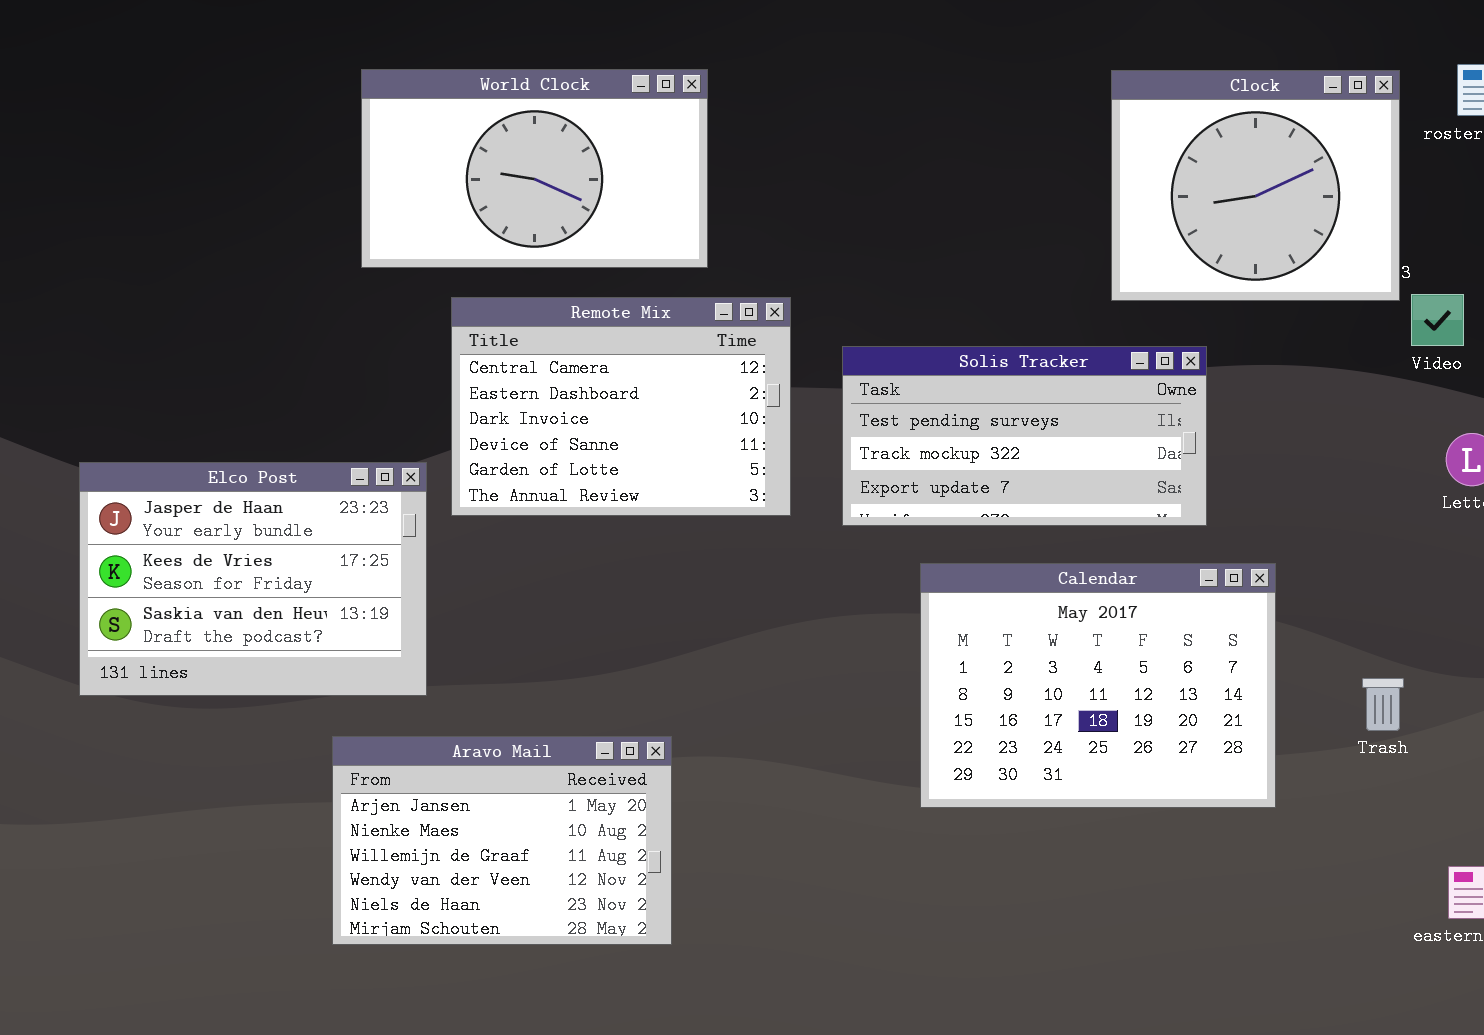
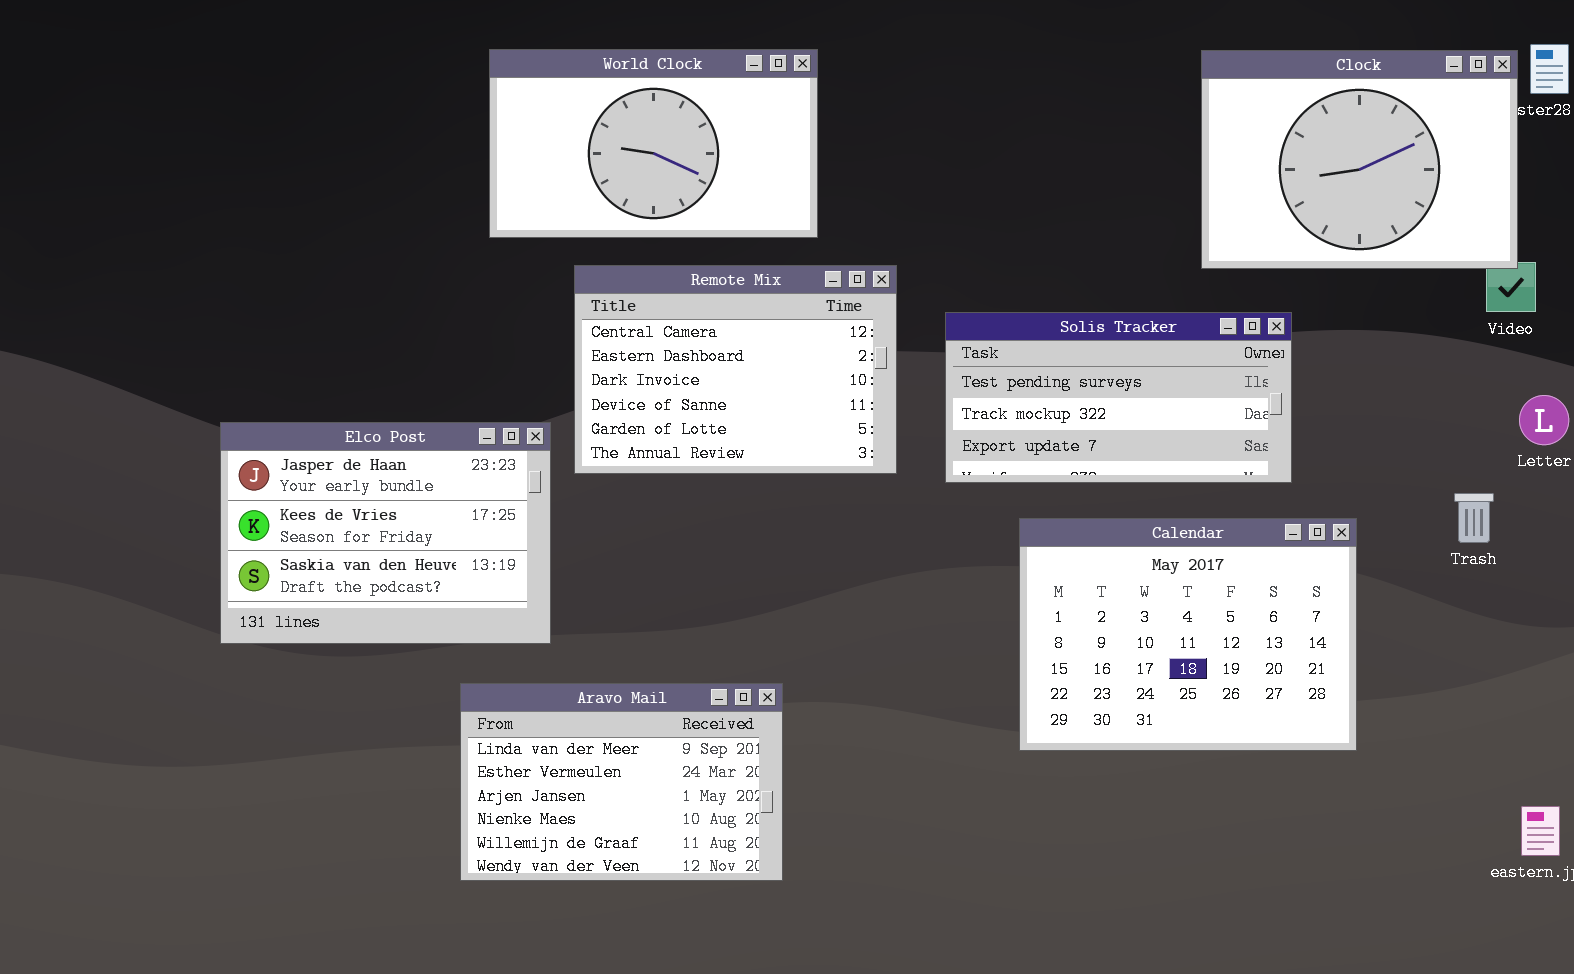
Clock: [1111,70,1400,301] -> [1201,50,1518,269], resized
Trash: [1362,678,1404,731] -> [1454,493,1494,543], moved
Aravo Mail: [332,736,672,945] -> [460,683,783,881], scrolled up 2 rows

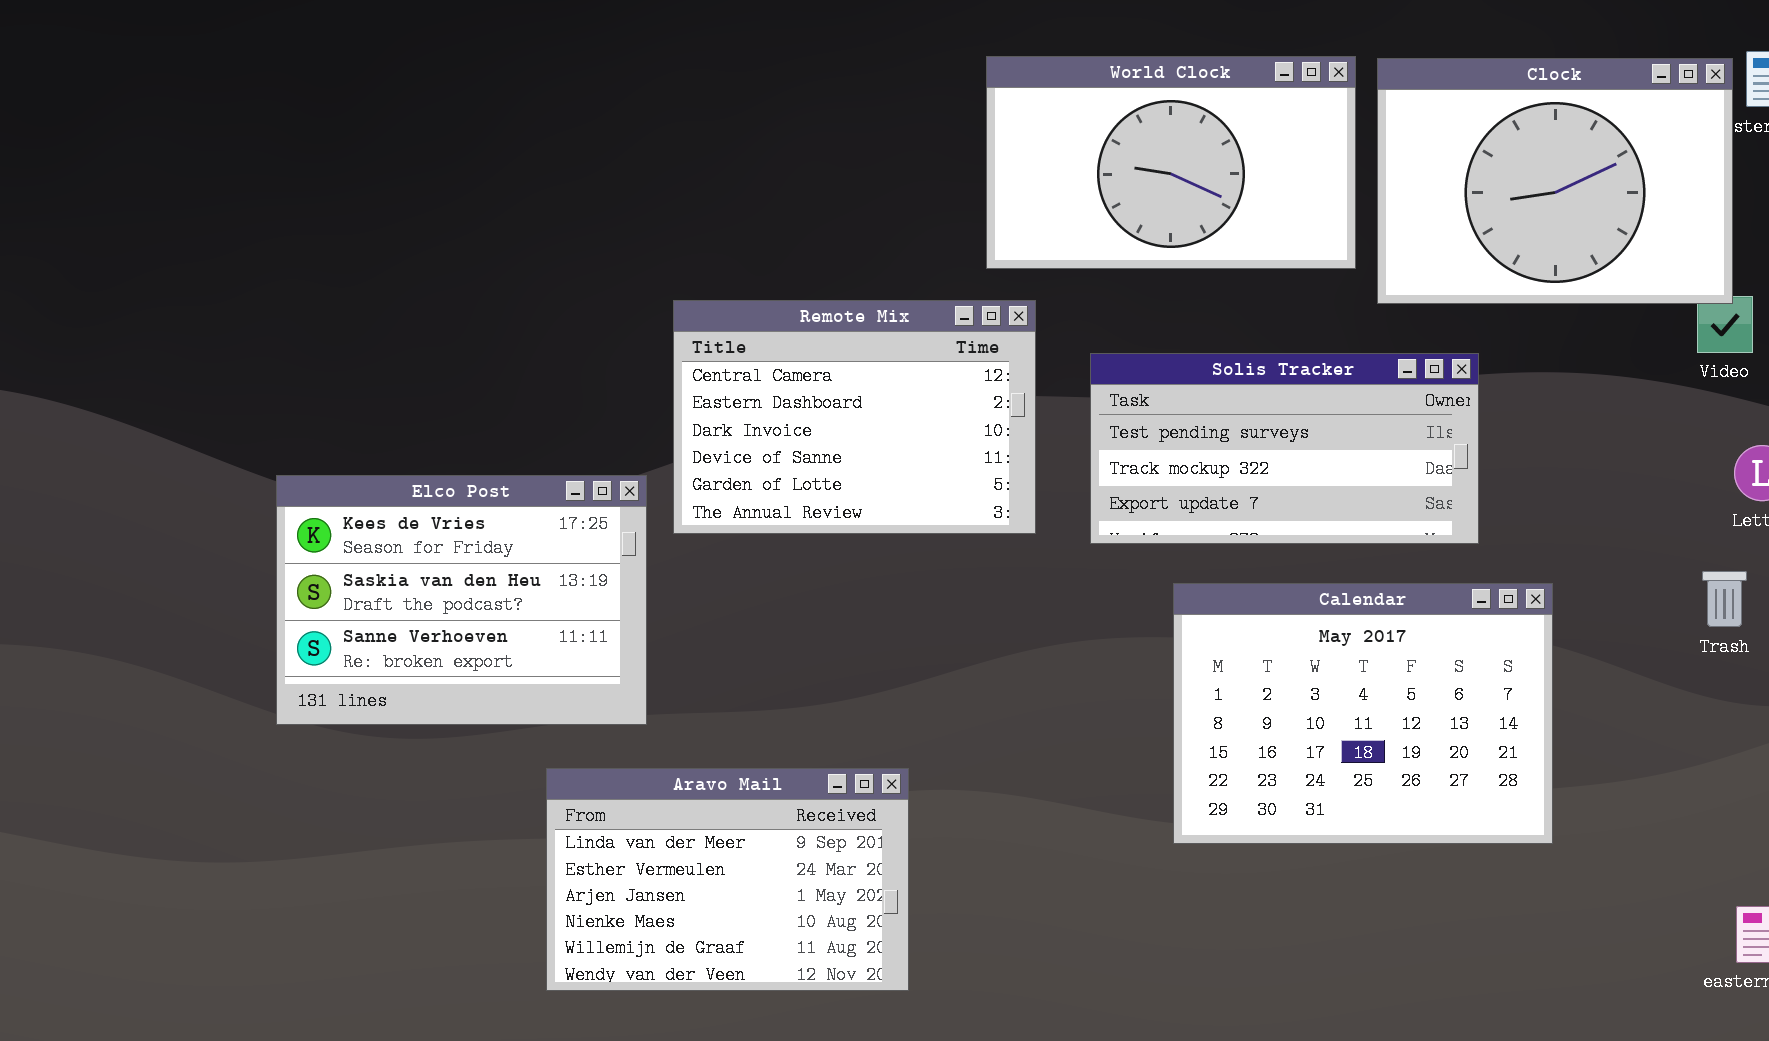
World Clock: [489,49,818,238] -> [986,56,1356,269], moved
Elco Post: [220,422,551,644] -> [276,475,647,725], scrolled down 1 row
Trash: [1454,493,1494,543] -> [1702,571,1747,627], moved

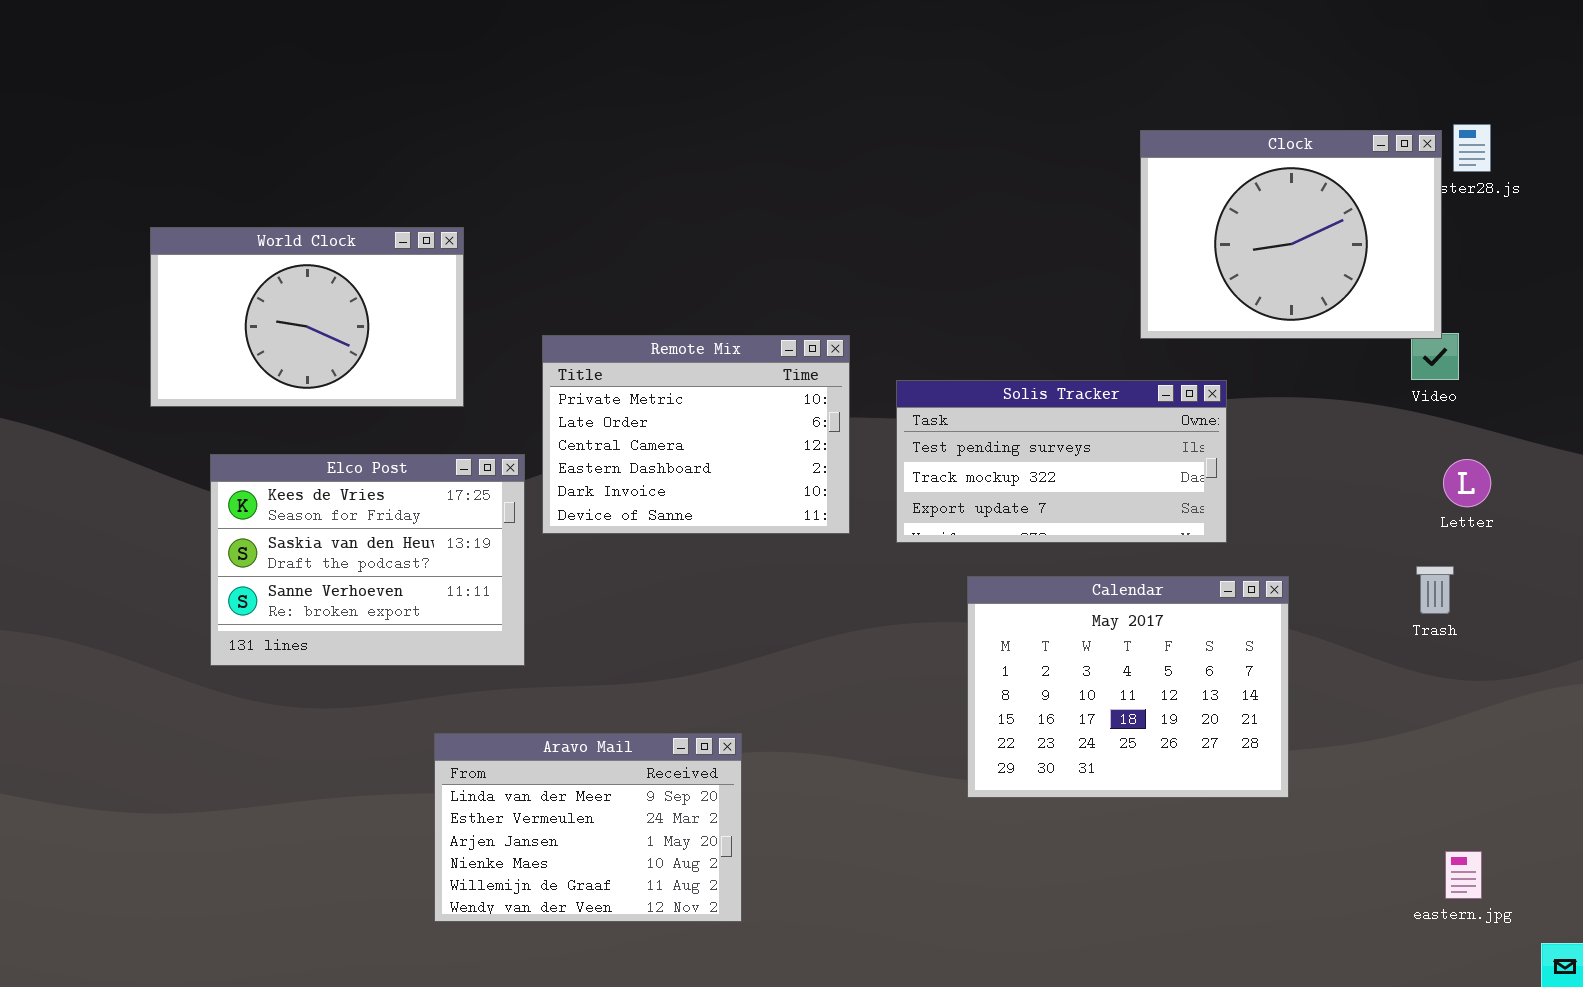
World Clock: [986,56,1356,269] -> [150,227,464,407], moved
Remote Mix: [673,300,1036,534] -> [542,335,850,534], scrolled up 2 rows
Elco Post: [276,475,647,725] -> [210,454,525,666], moved

